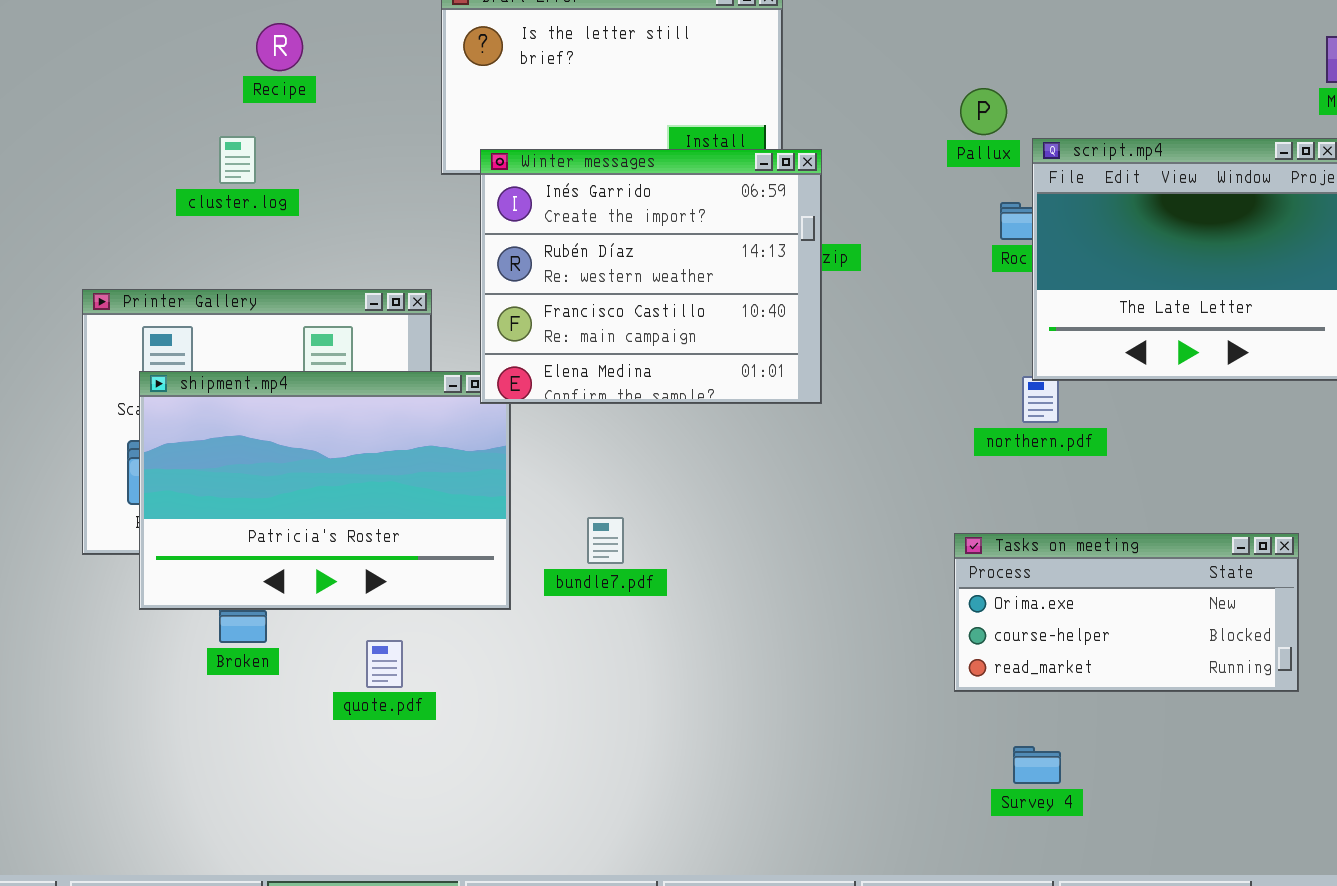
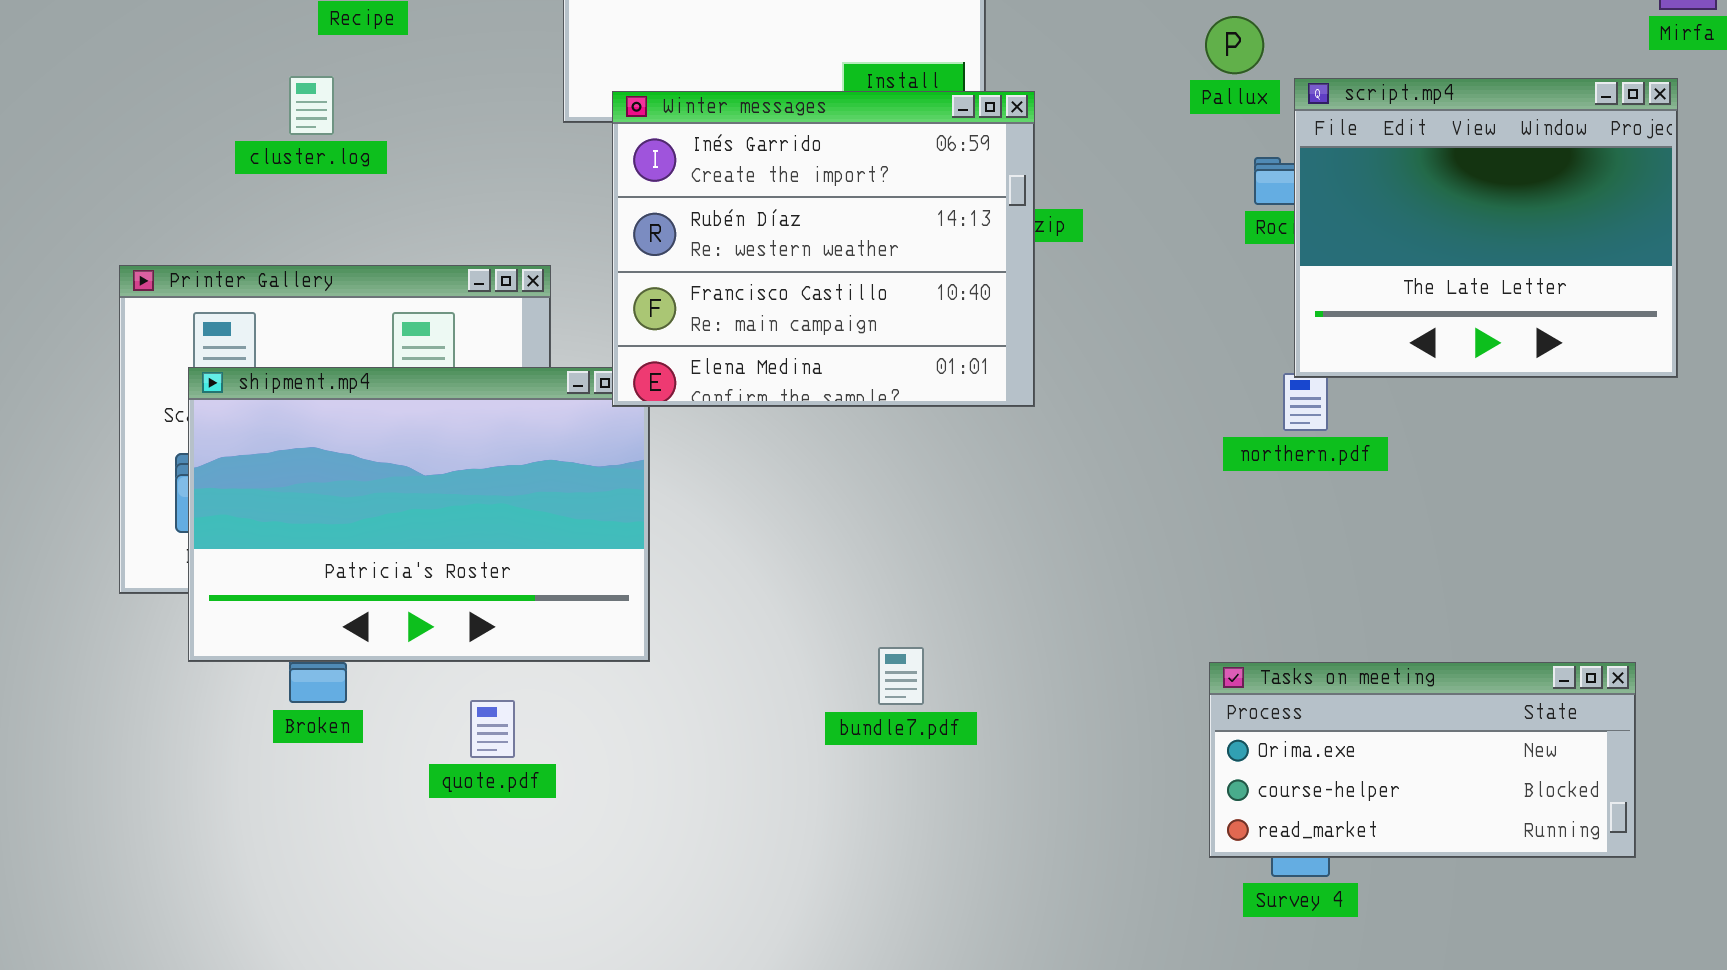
bundle7.pdf: [587,517,624,564] -> [878,647,924,705], moved
Tasks on meeting: [954,533,1299,692] -> [1209,662,1636,858], moved

